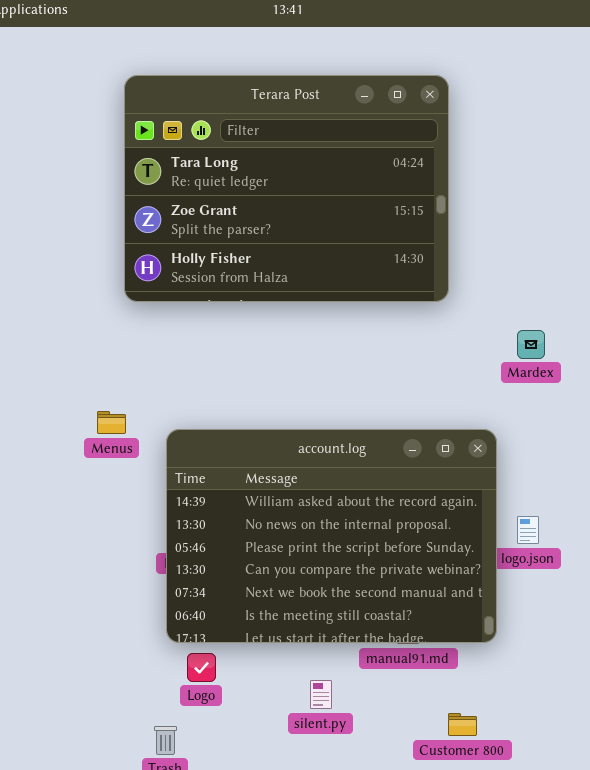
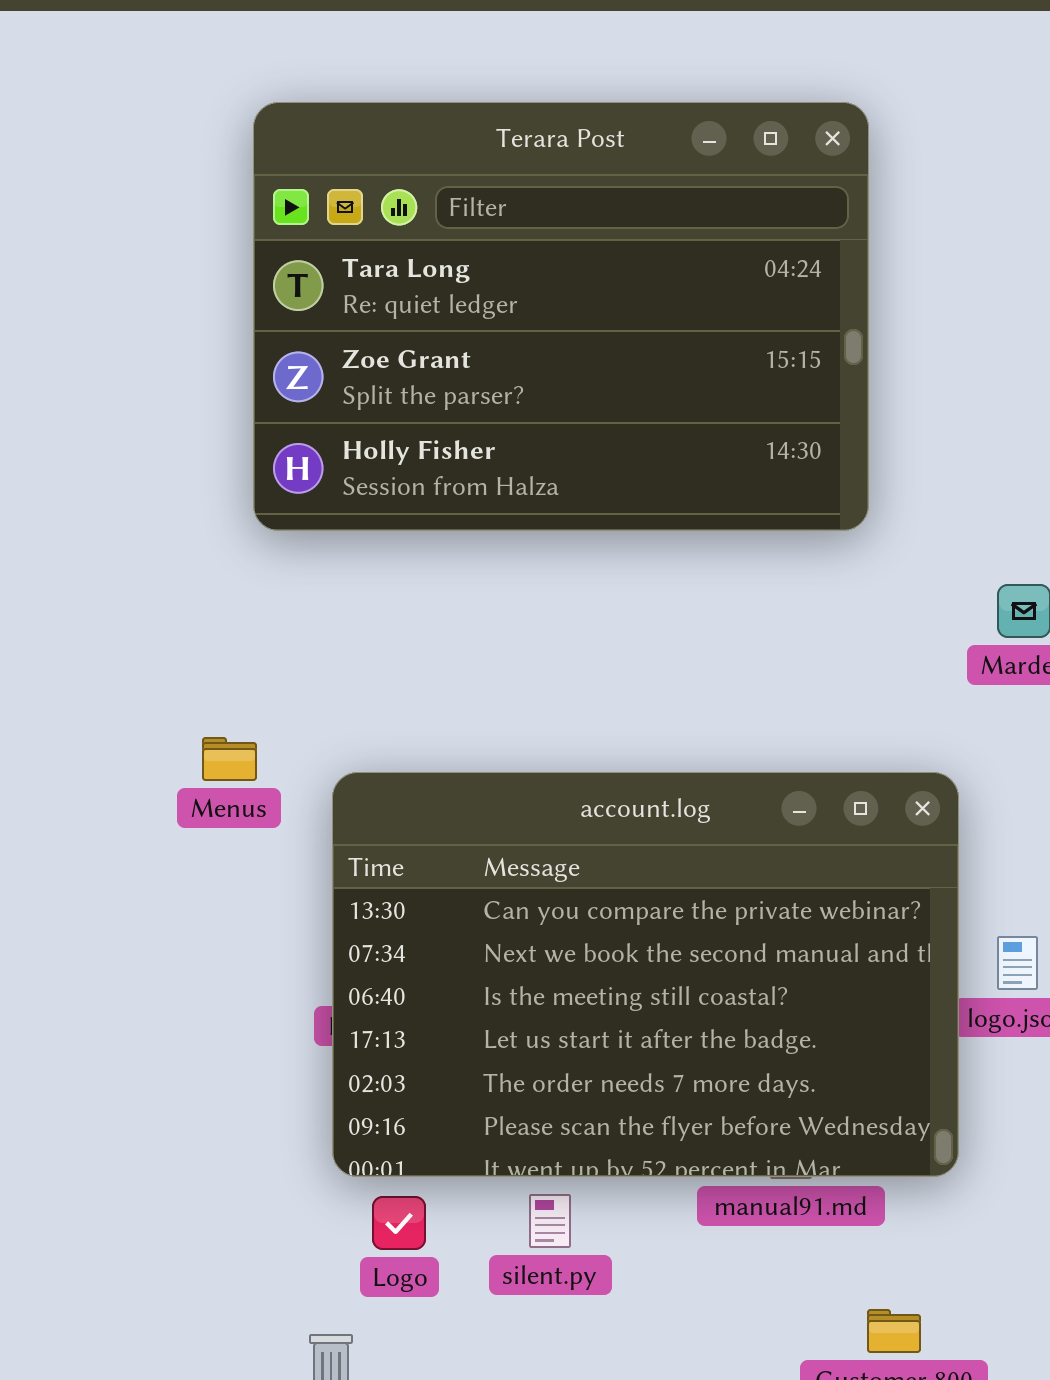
account.log: [166,429,497,643] -> [332,772,959,1177], scrolled down 3 rows
silent.py: [310,680,332,709] -> [529,1194,571,1248], moved

